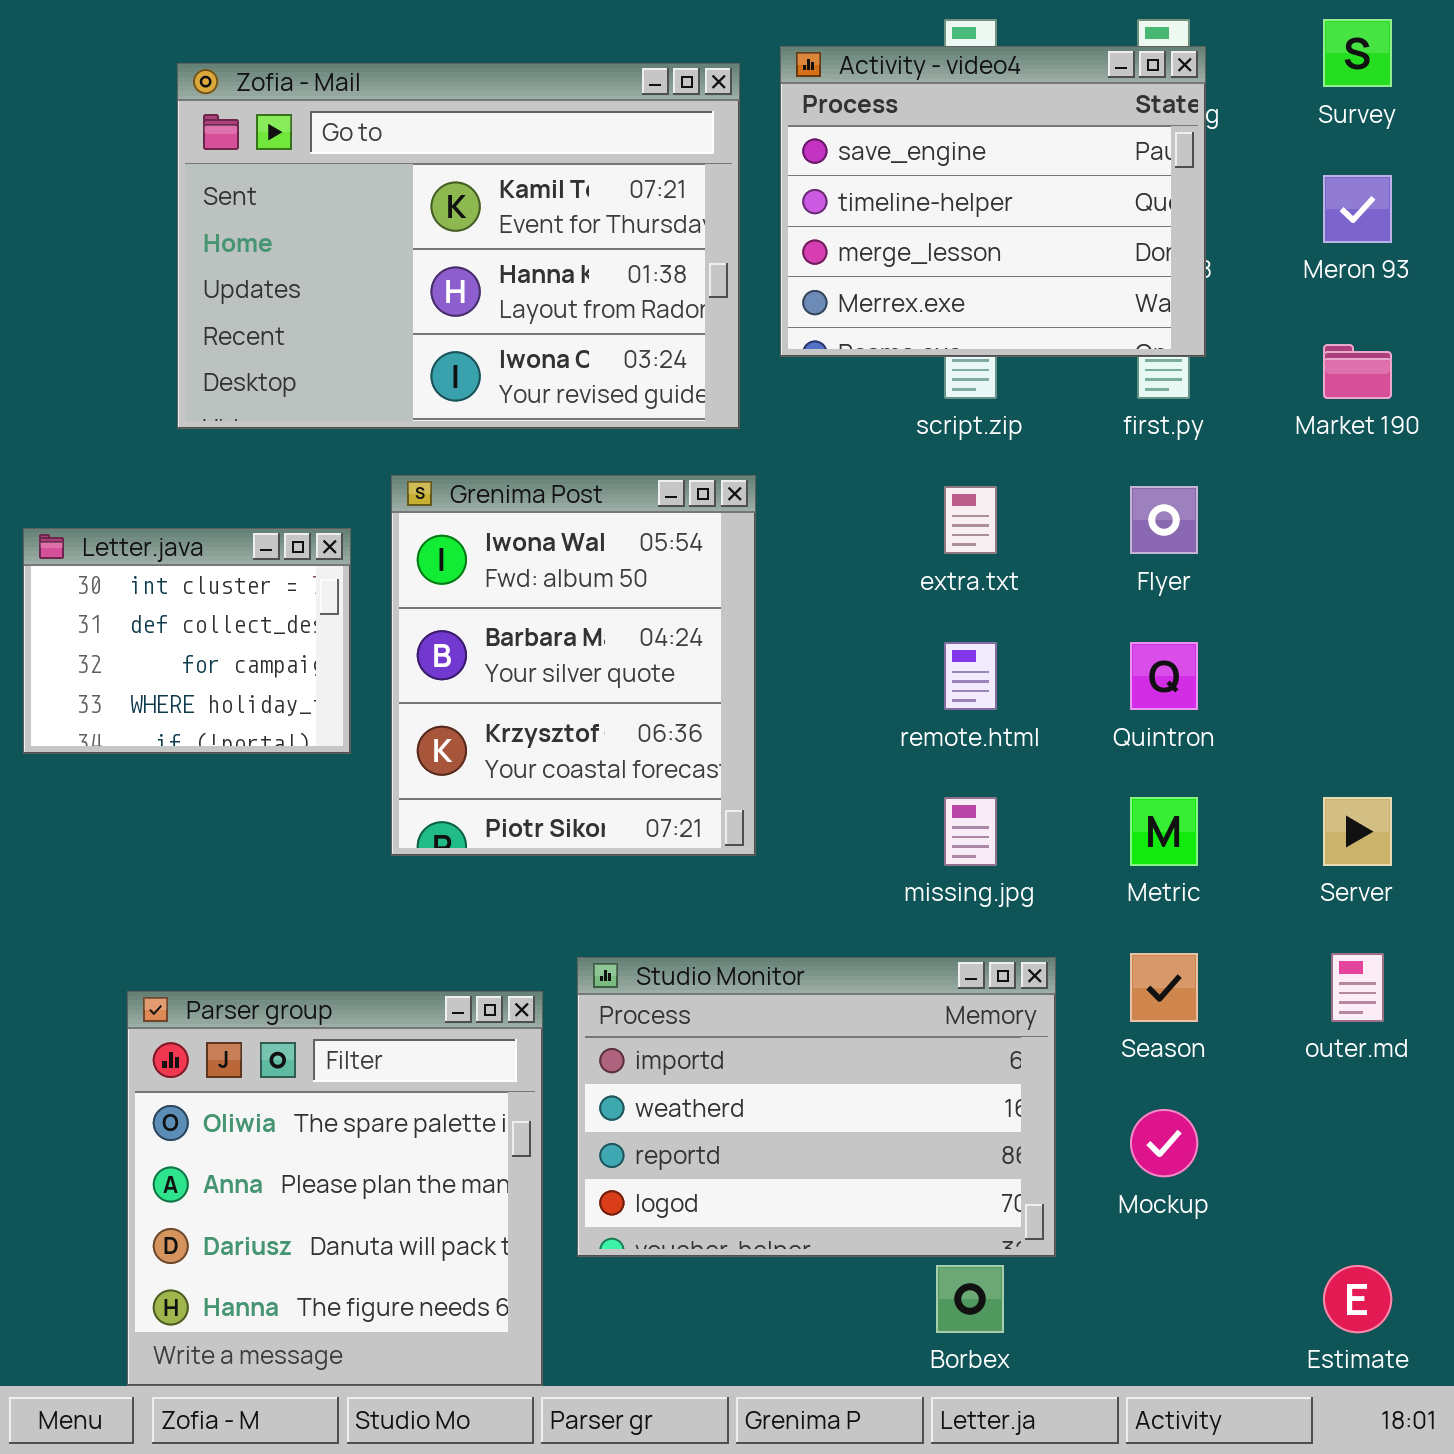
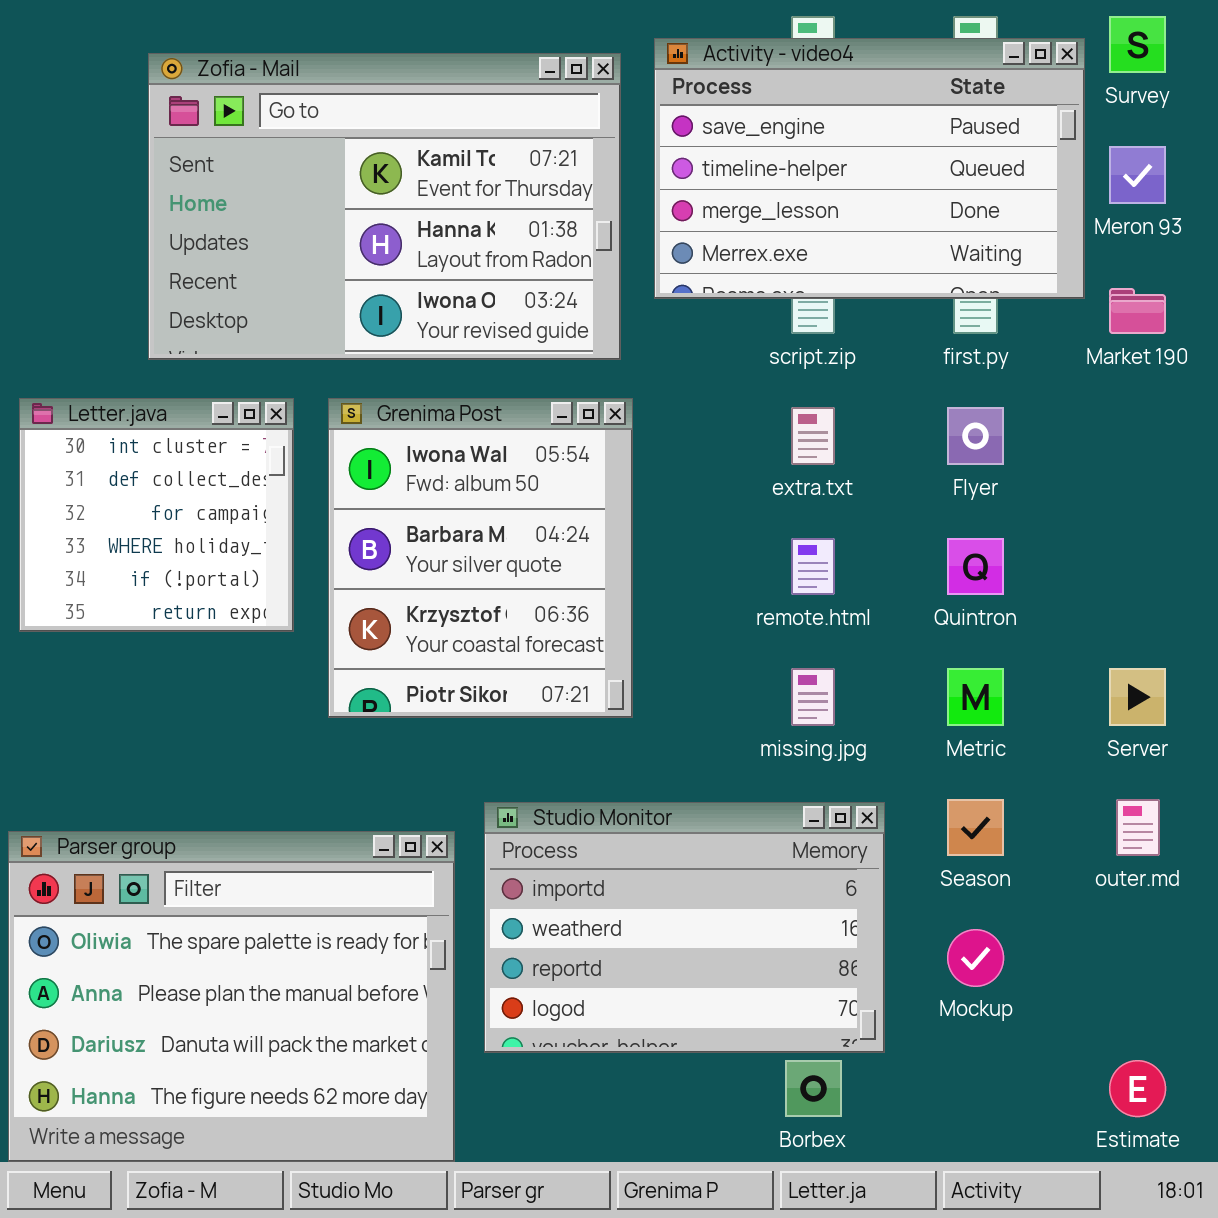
Activity - video4: [780,46,1206,357] -> [654,38,1085,299], resized
Letter.java: [23,528,351,754] -> [19,398,294,632], resized
Parser group: [127,991,543,1386] -> [8,831,455,1162], resized

